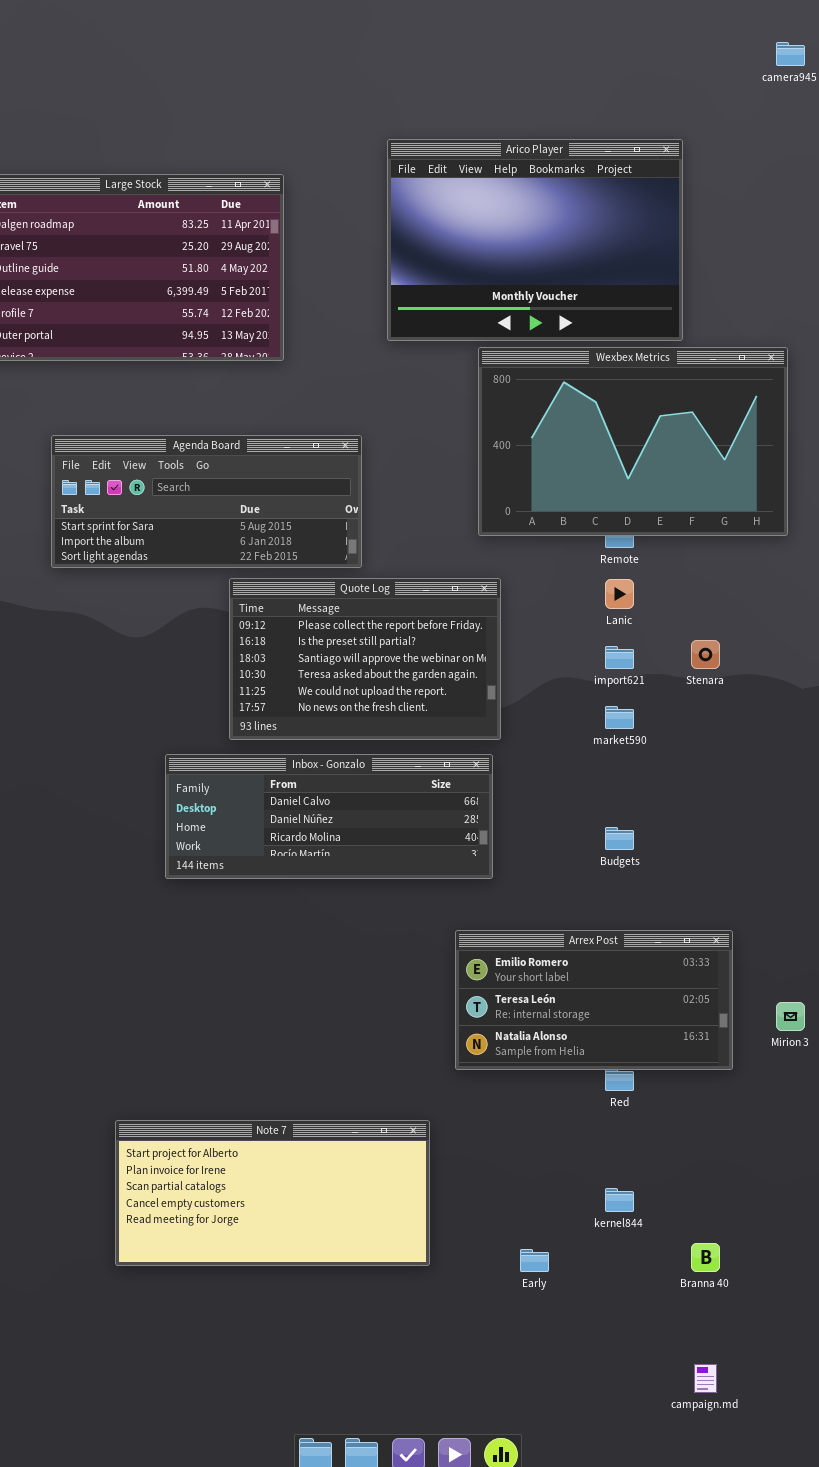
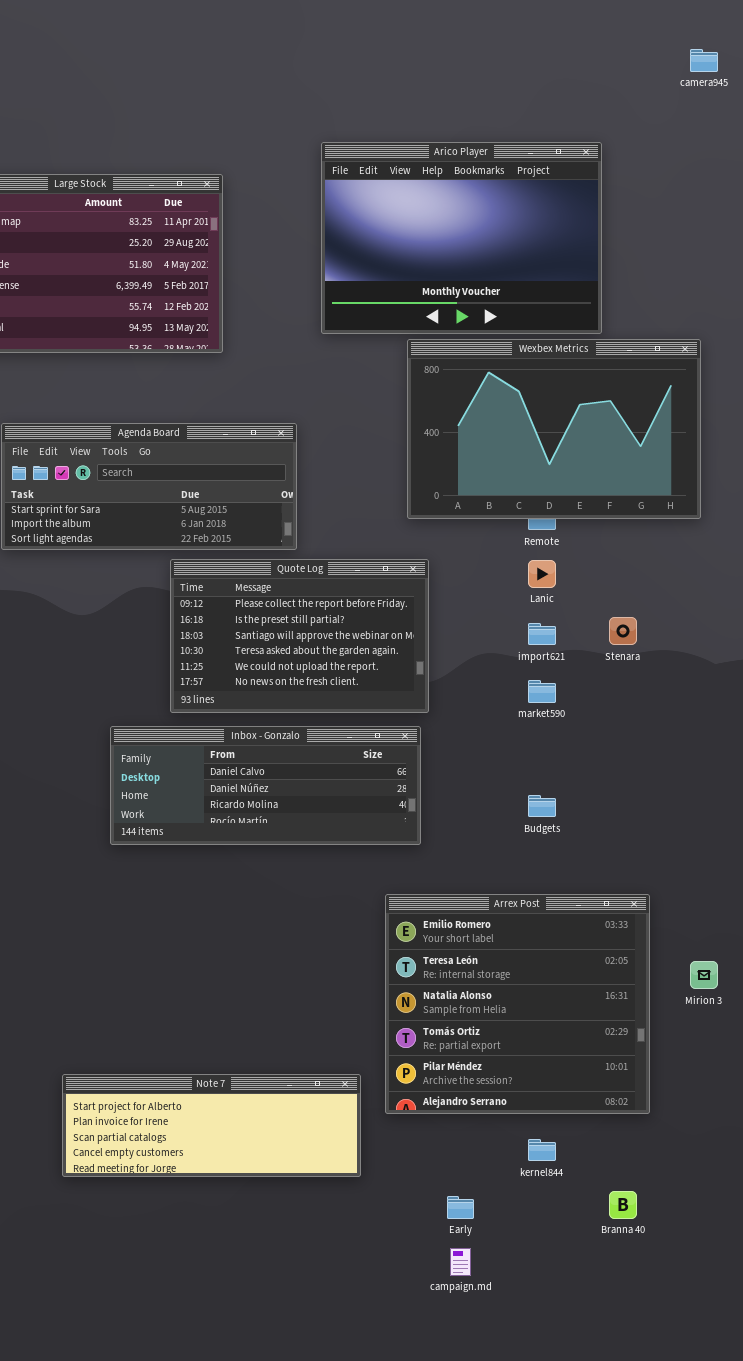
Arrex Post: [455,930,733,1070] -> [385,894,650,1114], resized
Note 7: [115,1120,430,1266] -> [62,1074,361,1177], resized
campaign.md: [694,1364,717,1393] -> [450,1248,471,1276], moved

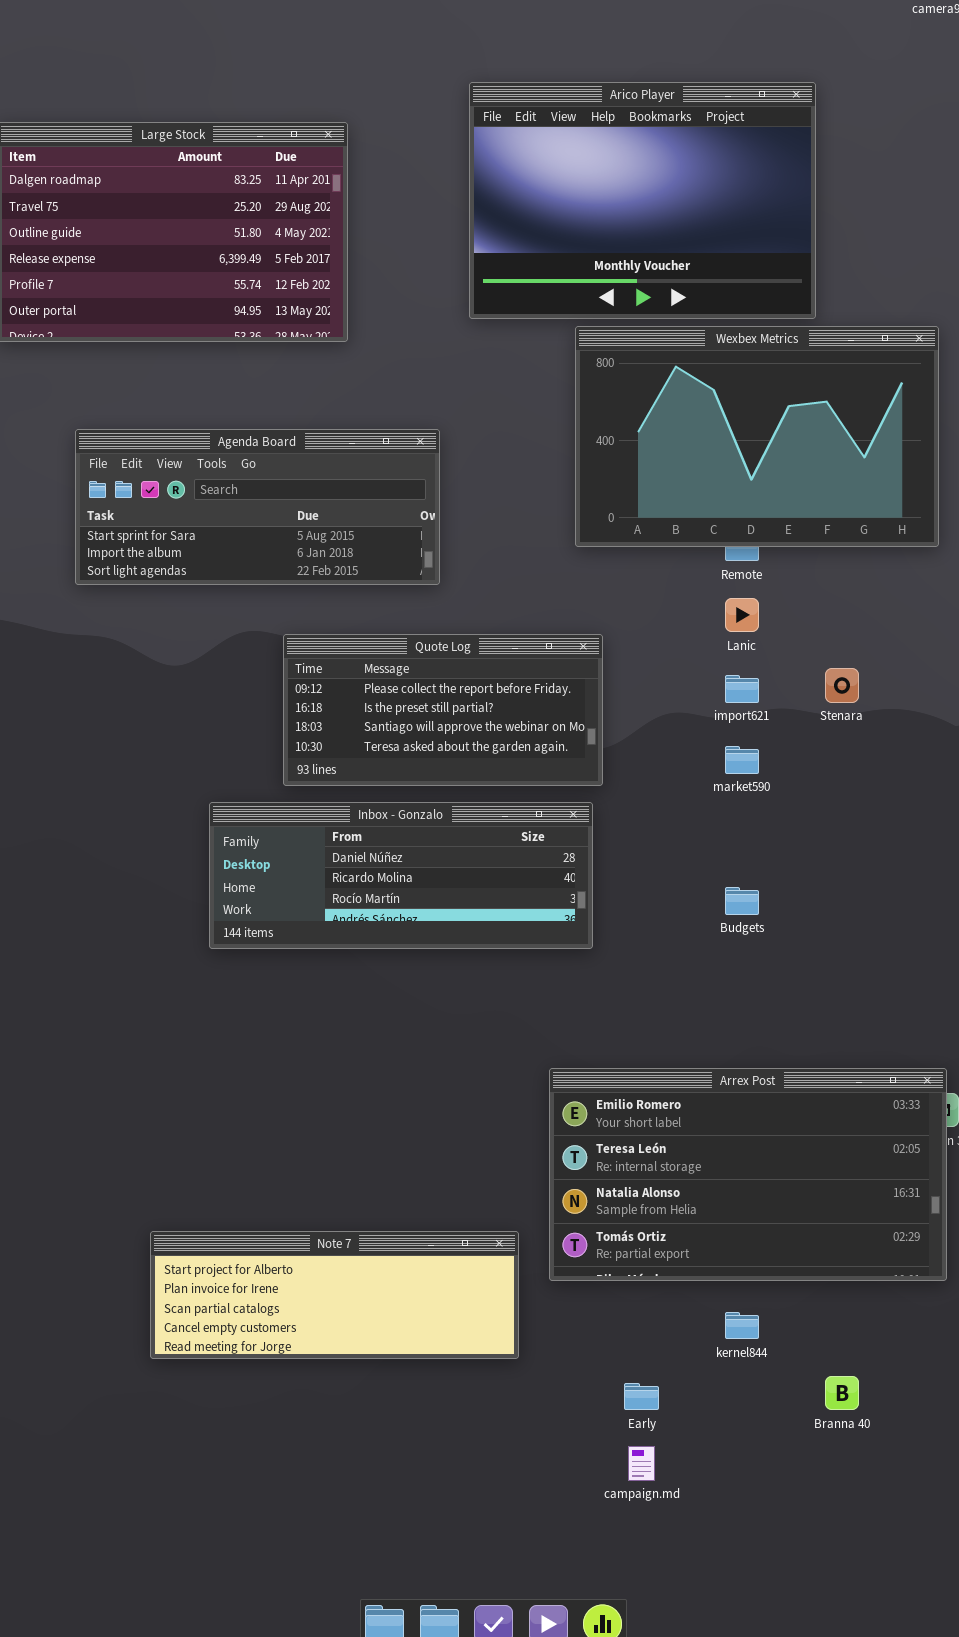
Quote Log: [170,559,429,713] -> [283,634,603,786], resized
Inbox - Gonzalo: [110,726,421,845] -> [209,802,593,949], scrolled down 1 row
Arrex Post: [385,894,650,1114] -> [549,1068,947,1281], resized

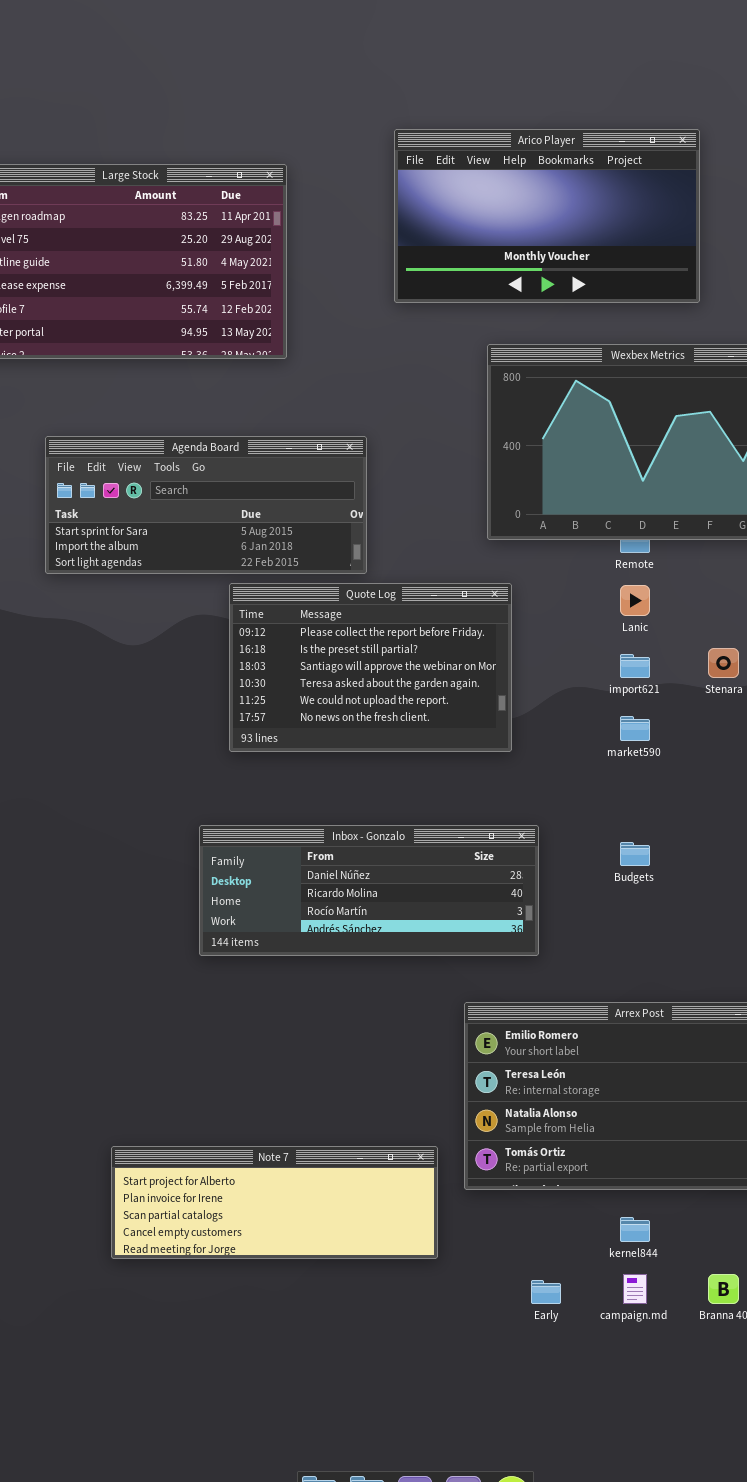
Arico Player: [469,82,816,319] -> [394,129,700,303], resized
Quote Log: [283,634,603,786] -> [229,583,512,752], resized
Inbox - Gonzalo: [209,802,593,949] -> [199,825,539,956], moved
campaign.md: [628,1446,655,1481] -> [623,1274,647,1304], moved

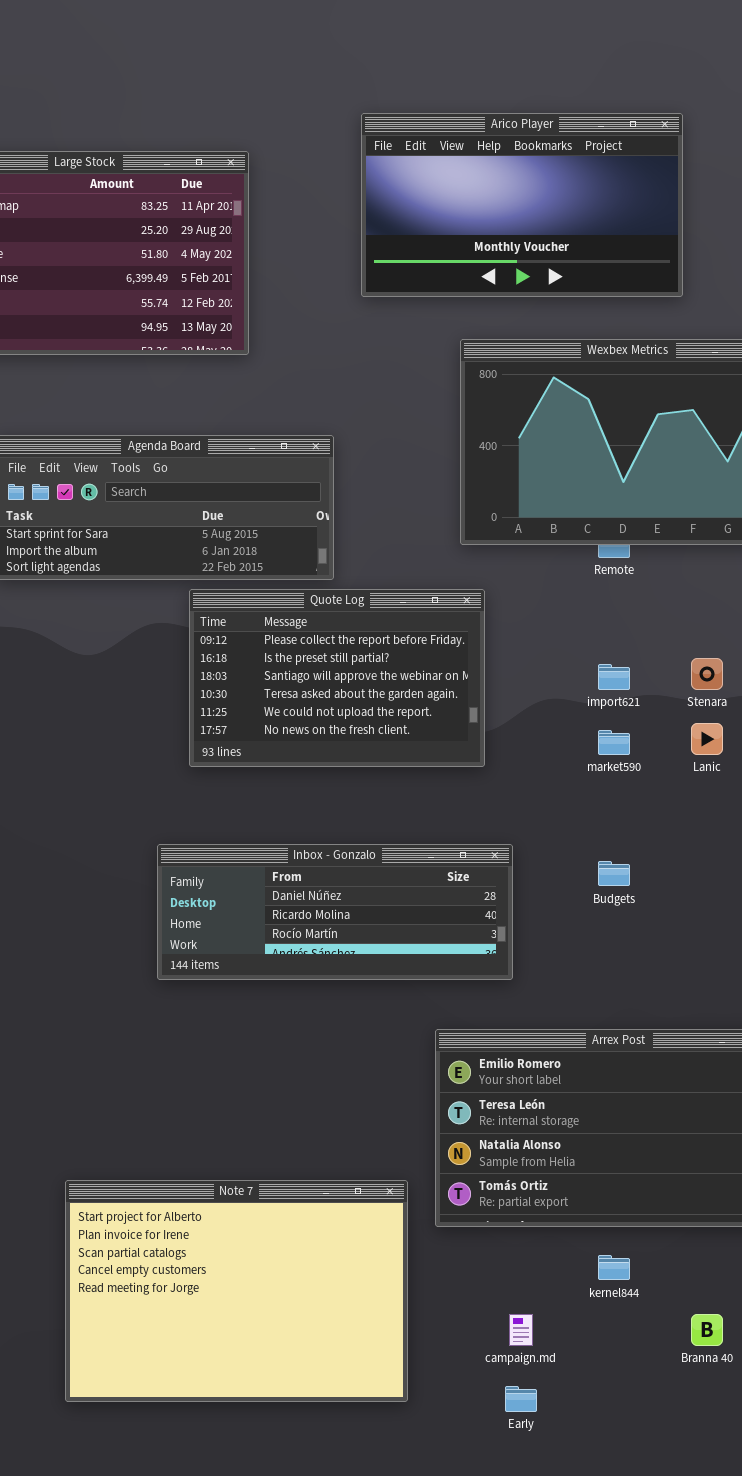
Lanic: [620,585,650,616] -> [691,723,723,755], moved
Note 7: [111,1146,438,1259] -> [65,1180,408,1402], resized
campaign.md: [623,1274,647,1304] -> [509,1314,533,1346], moved
Early: [531,1280,561,1304] -> [505,1386,537,1412], moved

